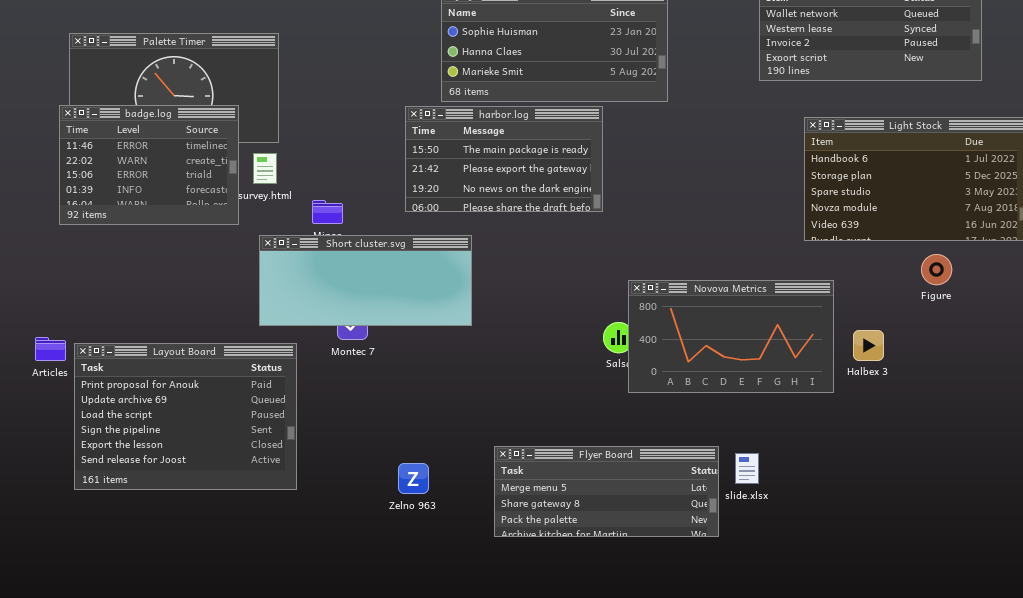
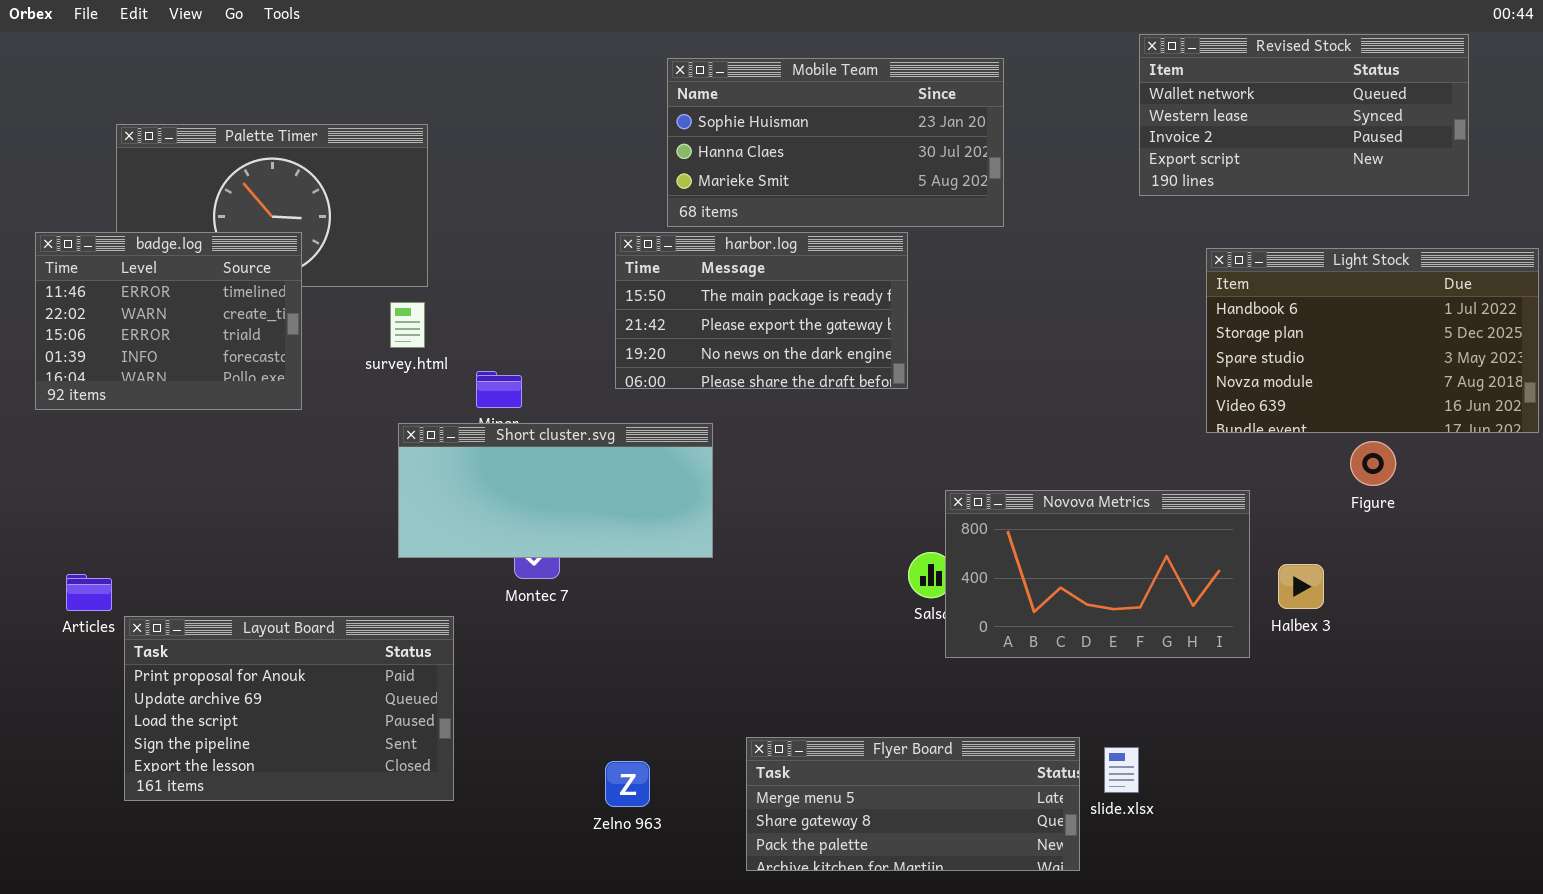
badge.log: [59,105,239,225] -> [35,232,302,410], moved
Figure: [921,254,952,285] -> [1350,441,1396,486], moved
Layout Board: [74,343,297,490] -> [124,616,454,801], resized

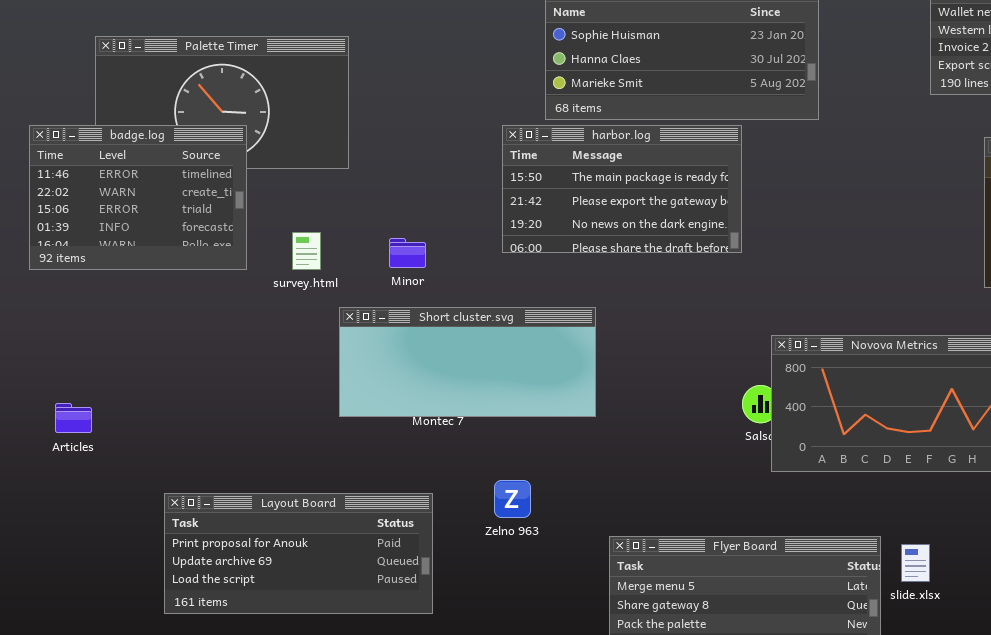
survey.html: [390,302,425,348] -> [292,232,321,270], moved
Short cluster.svg: [398,423,713,558] -> [339,307,596,417], moved
Layout Board: [124,616,454,801] -> [164,493,433,614], moved, resized
Zelno 963: [605,761,650,807] -> [494,480,531,518], moved

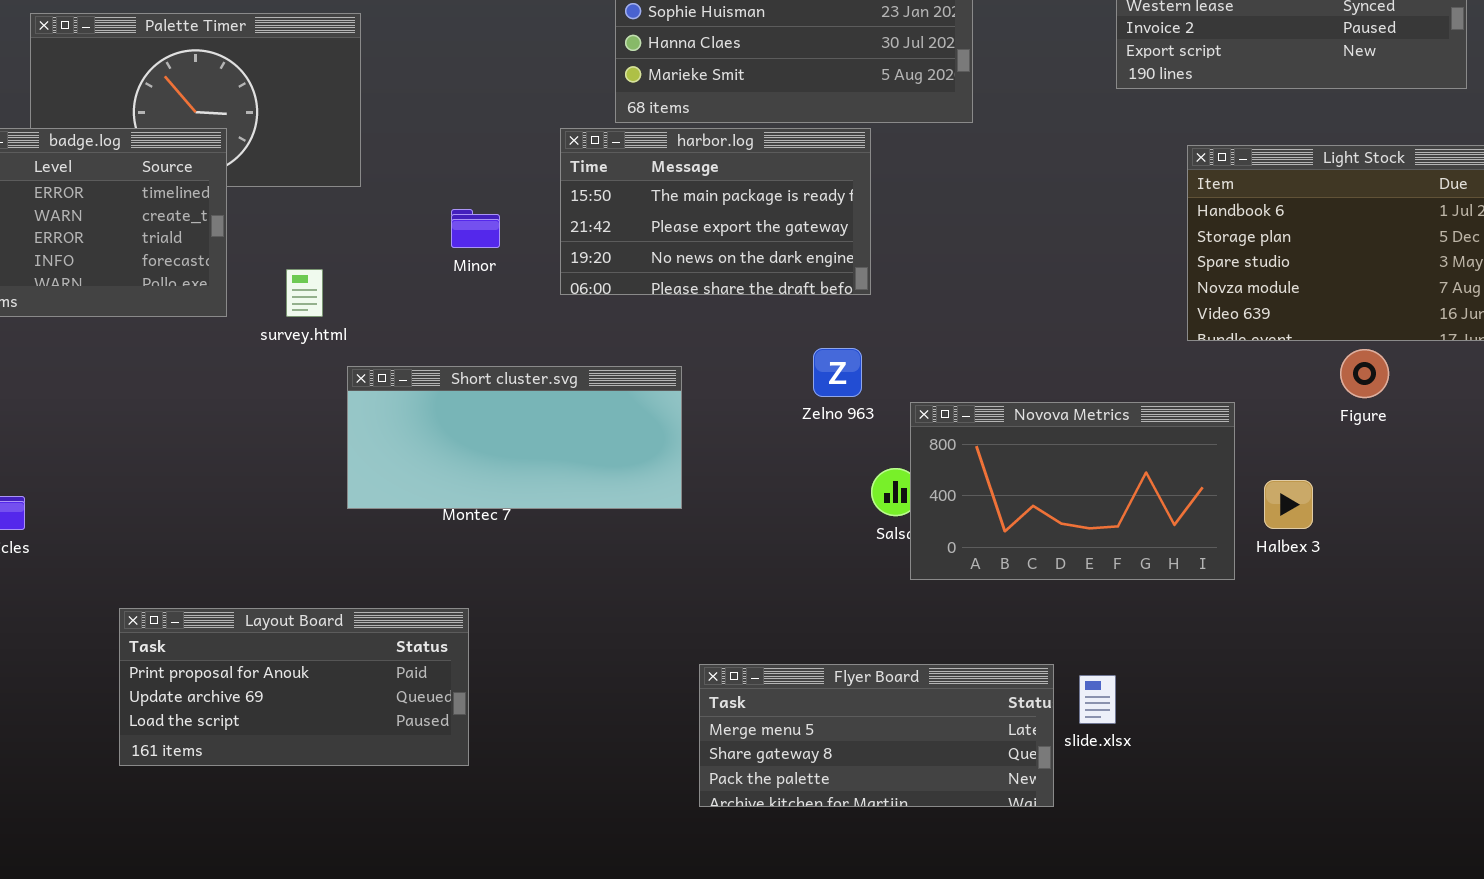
Minor: [389,238,426,268] -> [451,209,500,248], moved
Zelno 963: [494,480,531,518] -> [813,348,862,397], moved

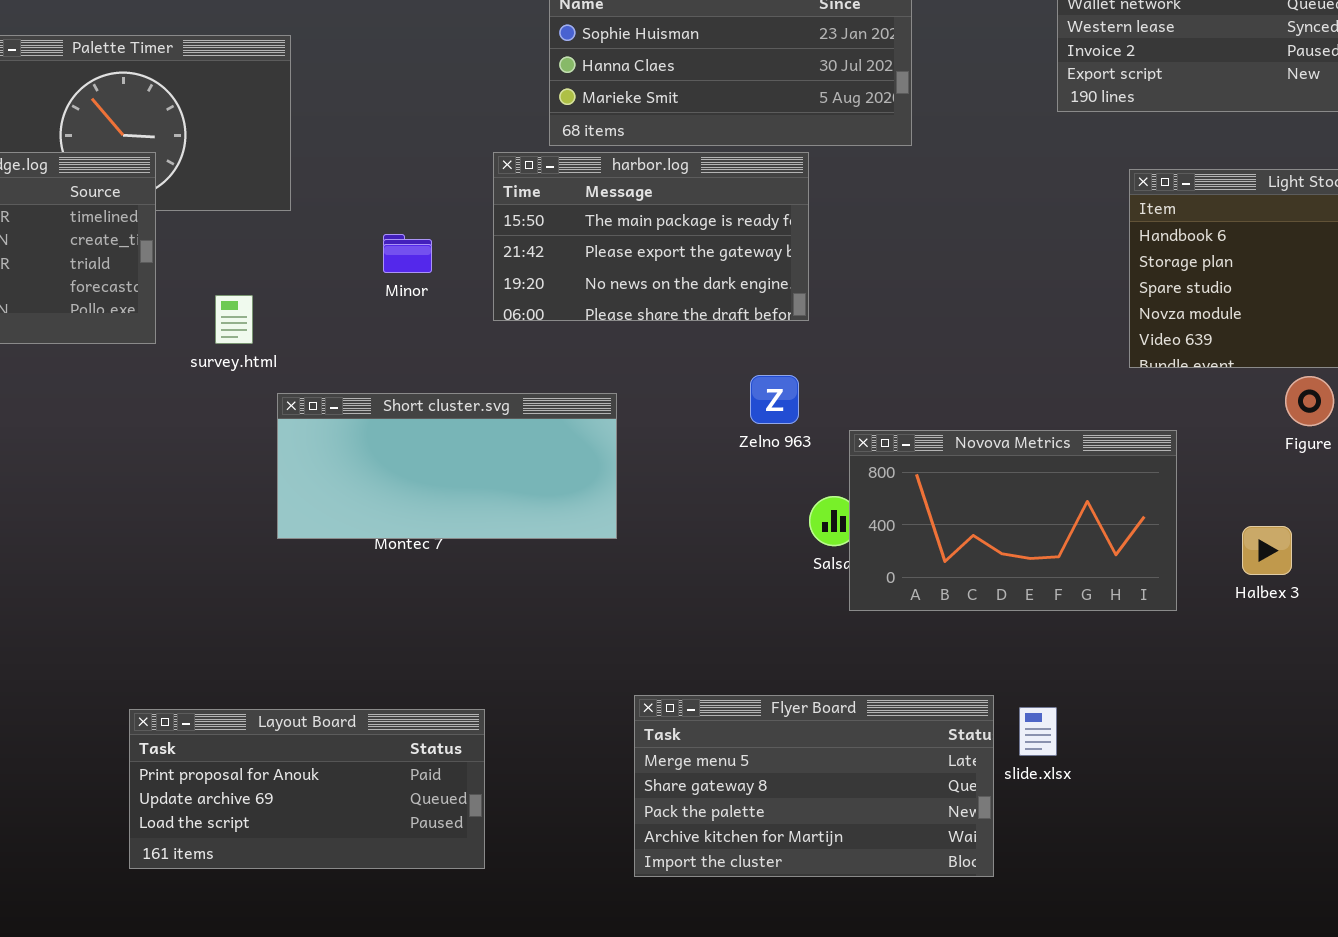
Halbex 3: [1264,480,1313,529] -> [1242,526,1292,575], moved
Layout Board: [119,608,469,766] -> [129,709,485,869], moved
Flyer Board: [699,664,1054,807] -> [634,695,994,877], resized

